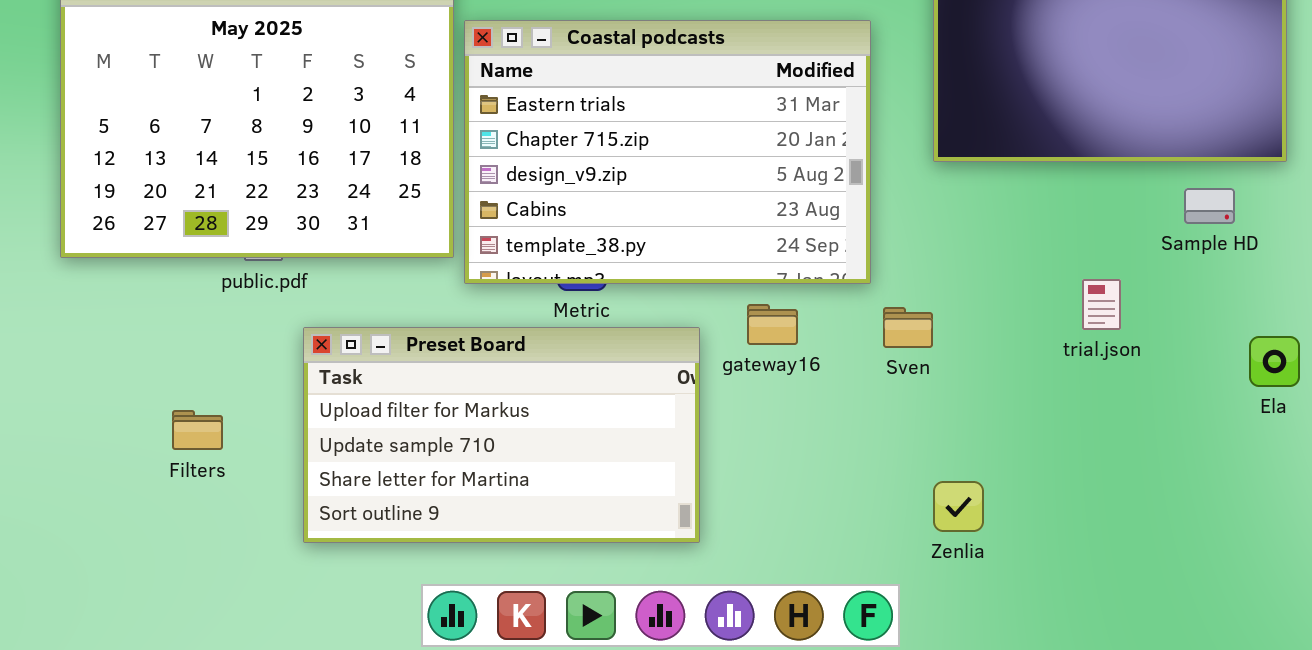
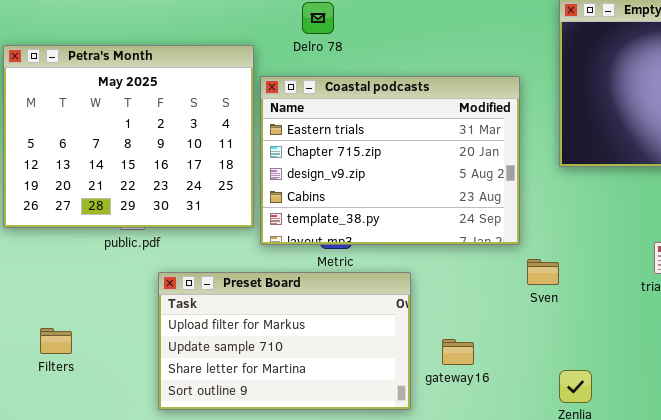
gateway16: [747,304,798,345] -> [442,339,474,365], moved
Filters: [172,410,223,450] -> [40,328,72,354], moved

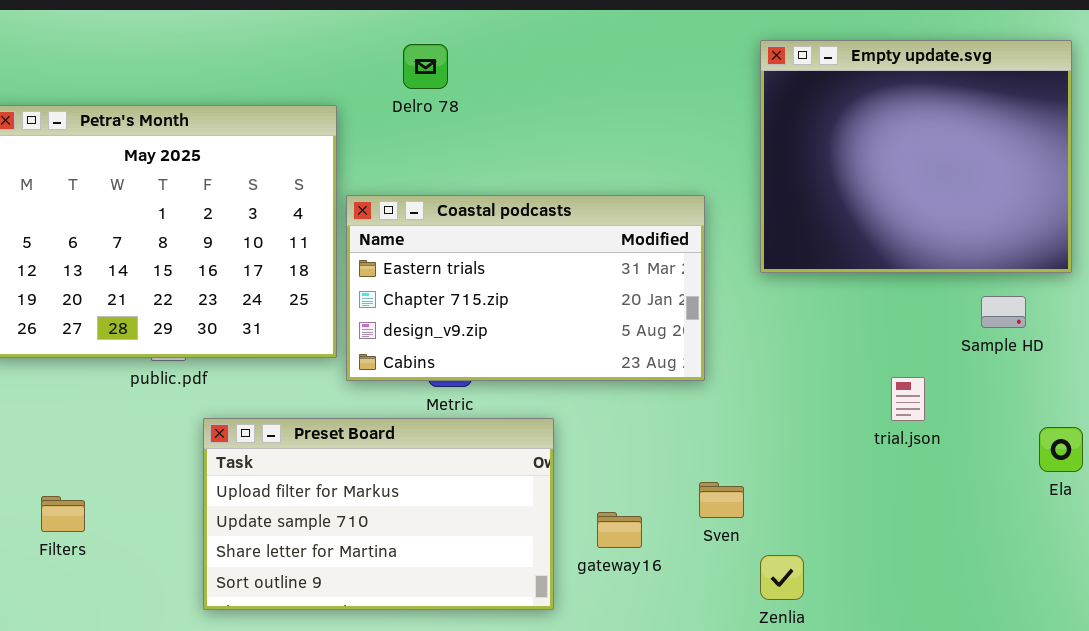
Coastal podcasts: [260,76,520,245] -> [346,195,705,381], resized
Sven: [527,259,559,285] -> [699,482,744,518], moved

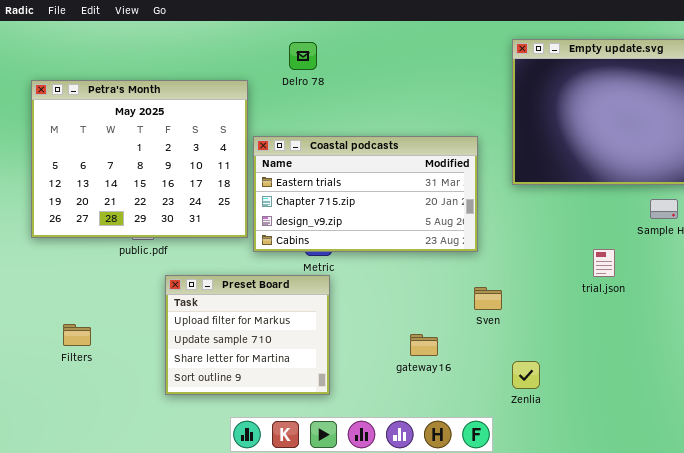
Preset Board: [203,418,554,610] -> [165,275,330,395], resized
Sven: [699,482,744,518] -> [474,287,502,310], moved

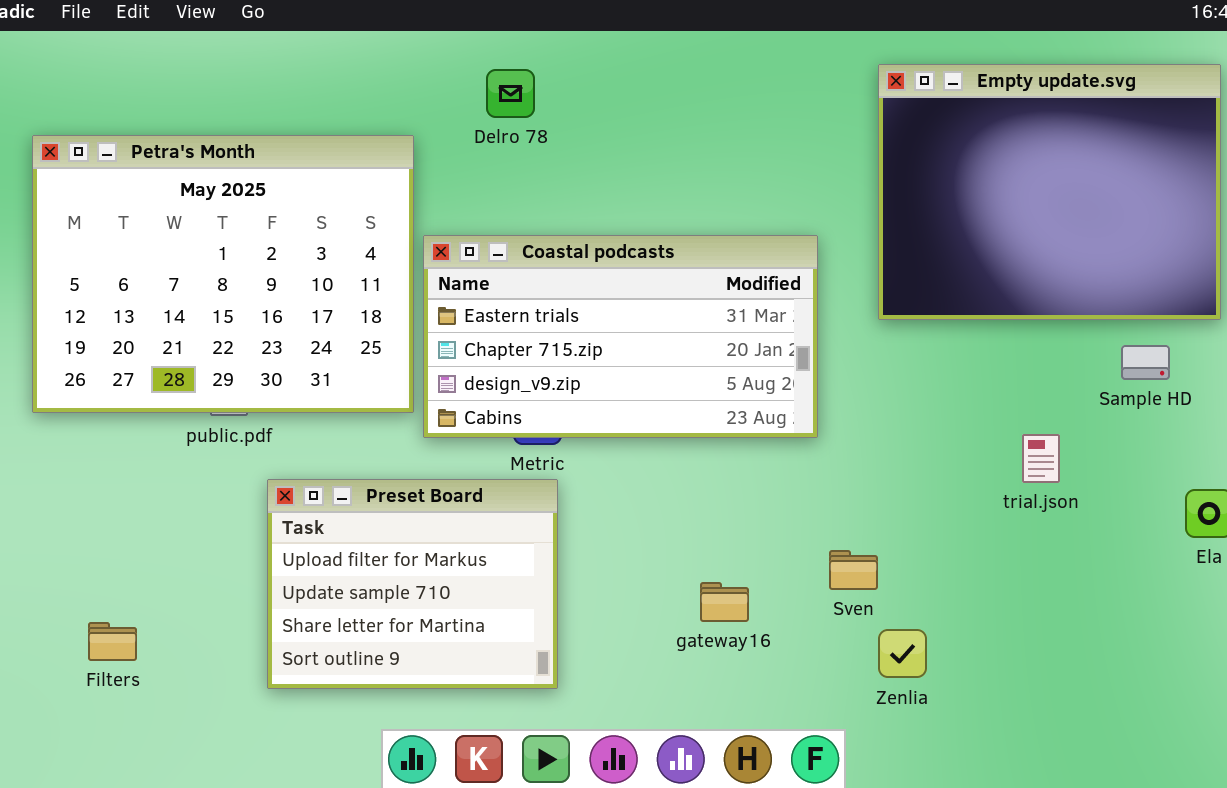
Sven: [474,287,502,310] -> [829,550,878,590], moved
Filters: [63,324,91,346] -> [88,622,137,661], moved

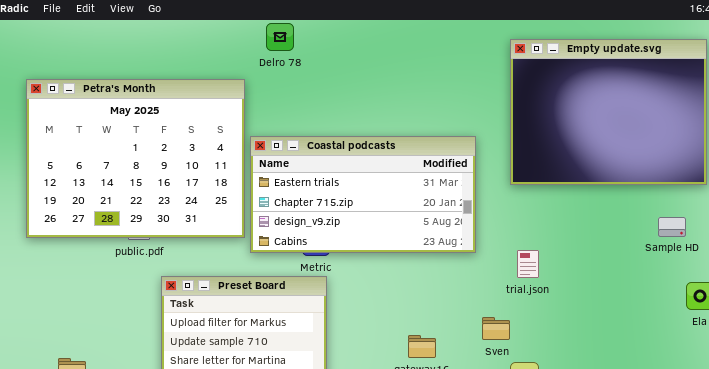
Delro 78: [486,69,535,118] -> [266,23,294,51], moved
Sample HD: [1121,345,1170,380] -> [658,217,686,237], moved
trial.json: [1022,434,1060,483] -> [517,250,539,278], moved

